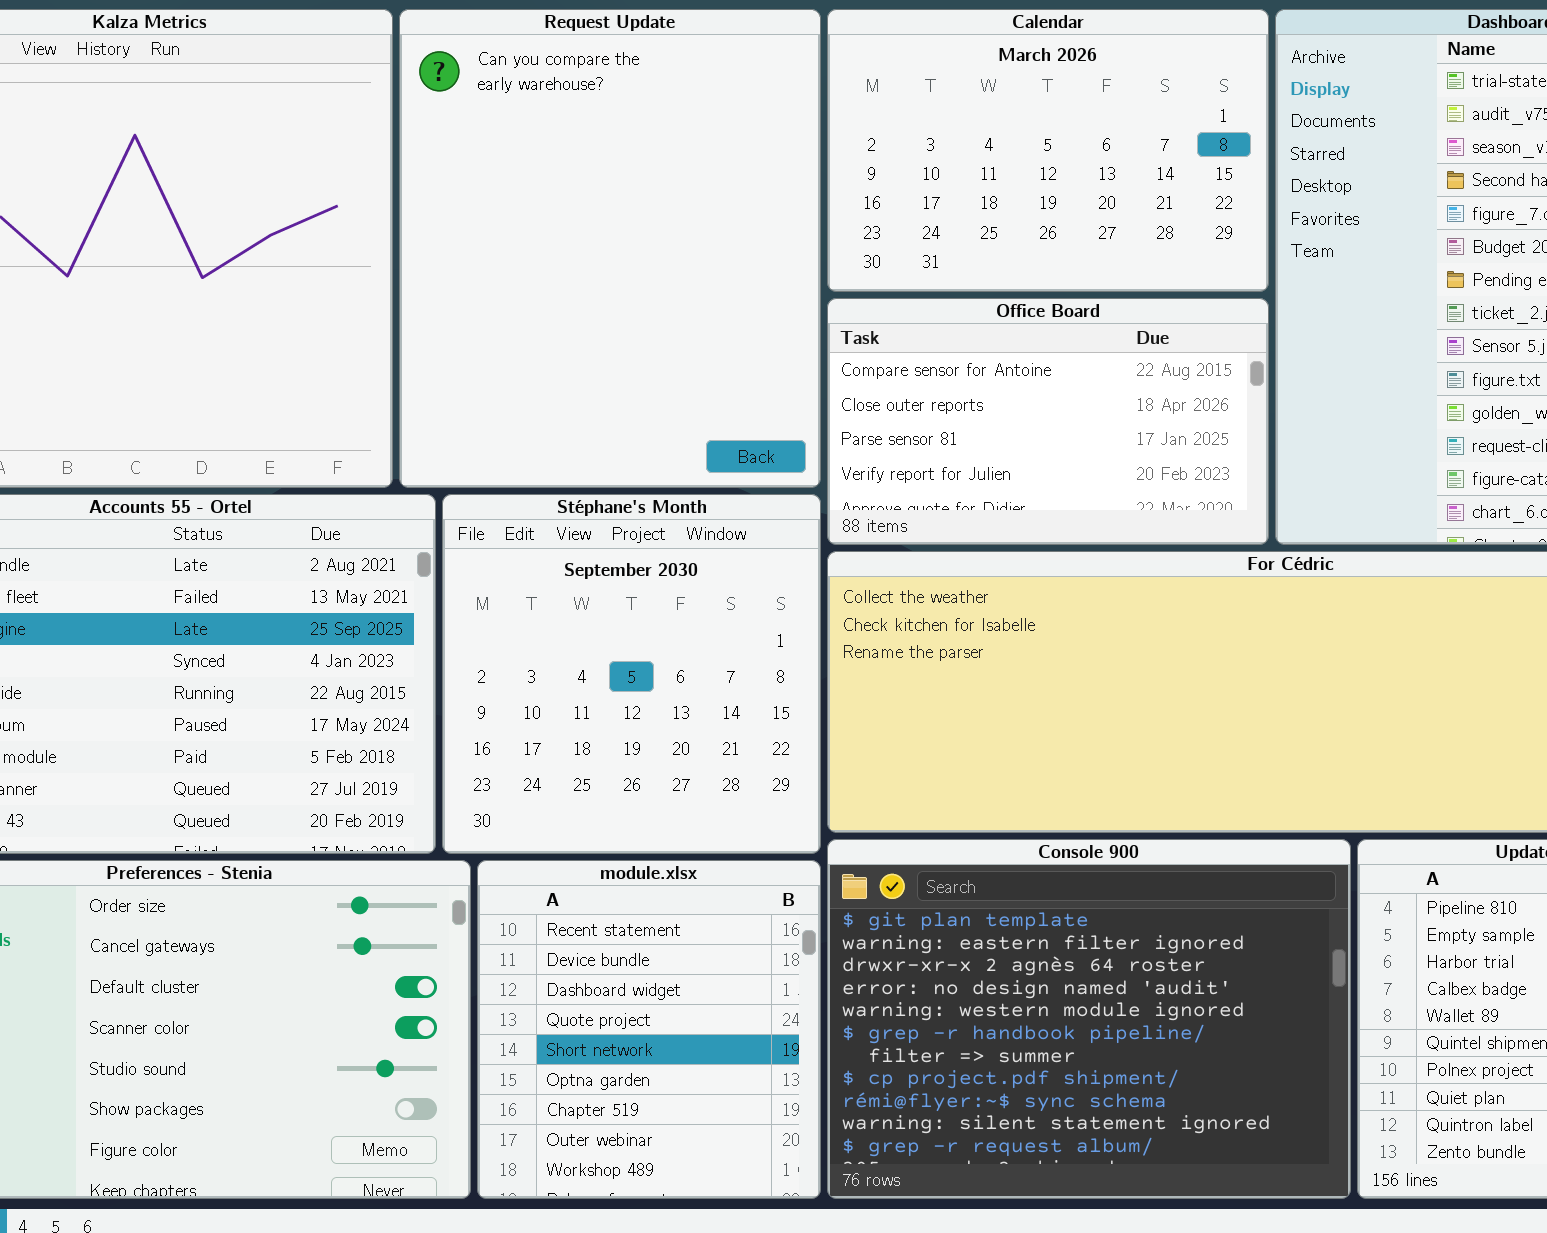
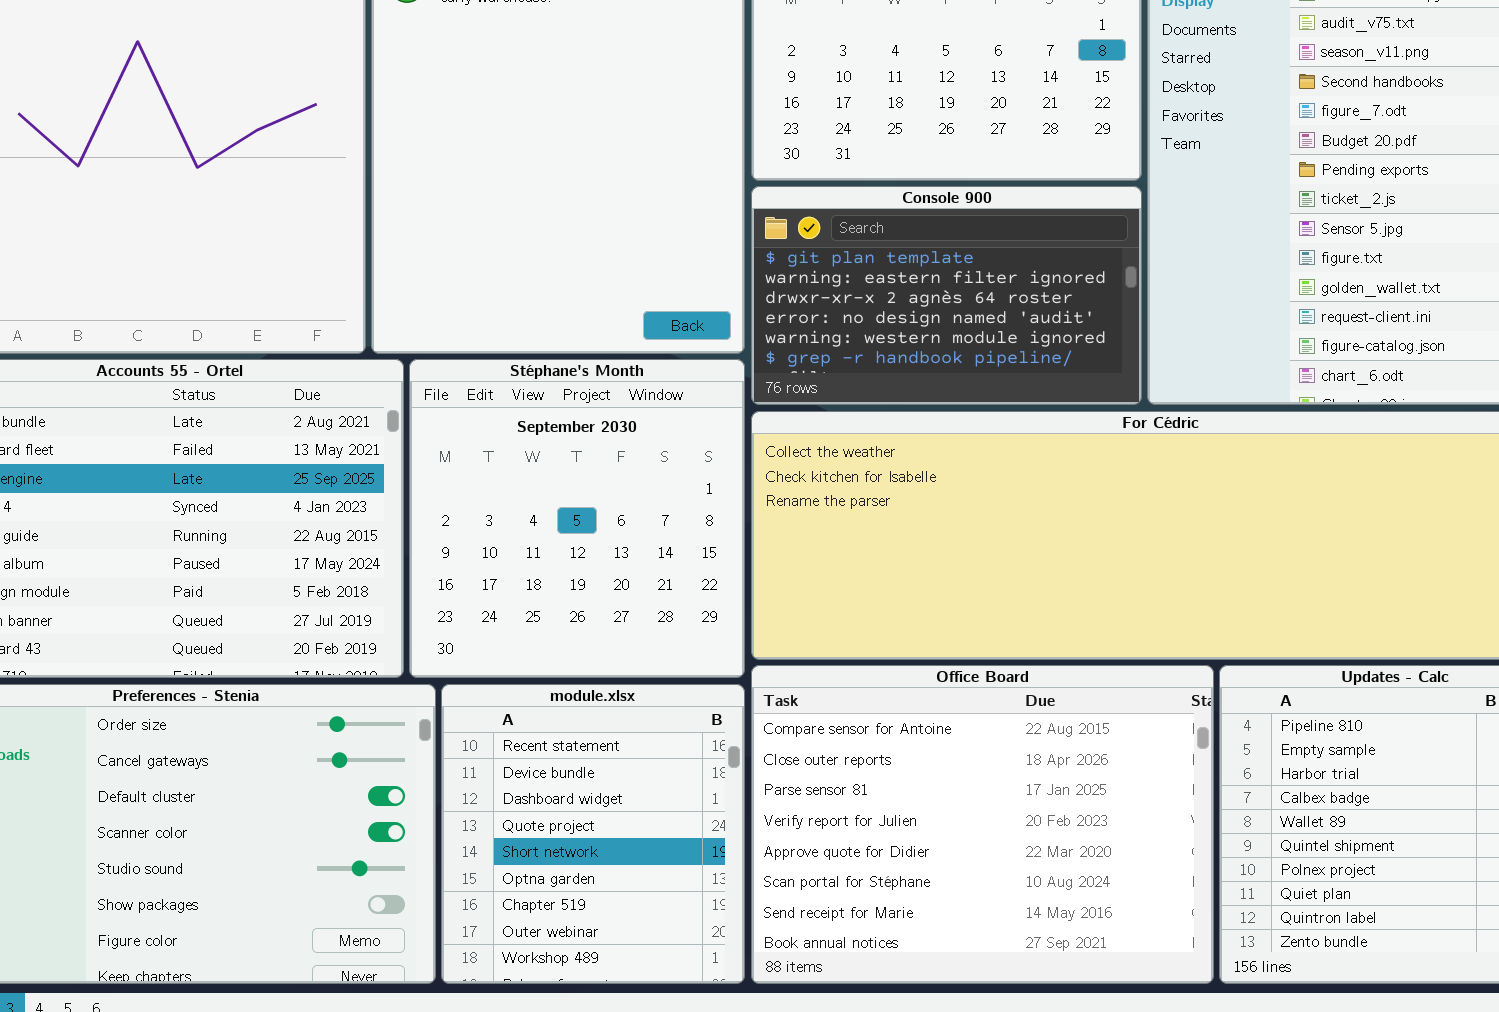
Office Board: [827,298,1269,545] -> [751,665,1214,984], moved, resized
Console 900: [827,839,1351,1199] -> [751,186,1142,405], moved, resized

